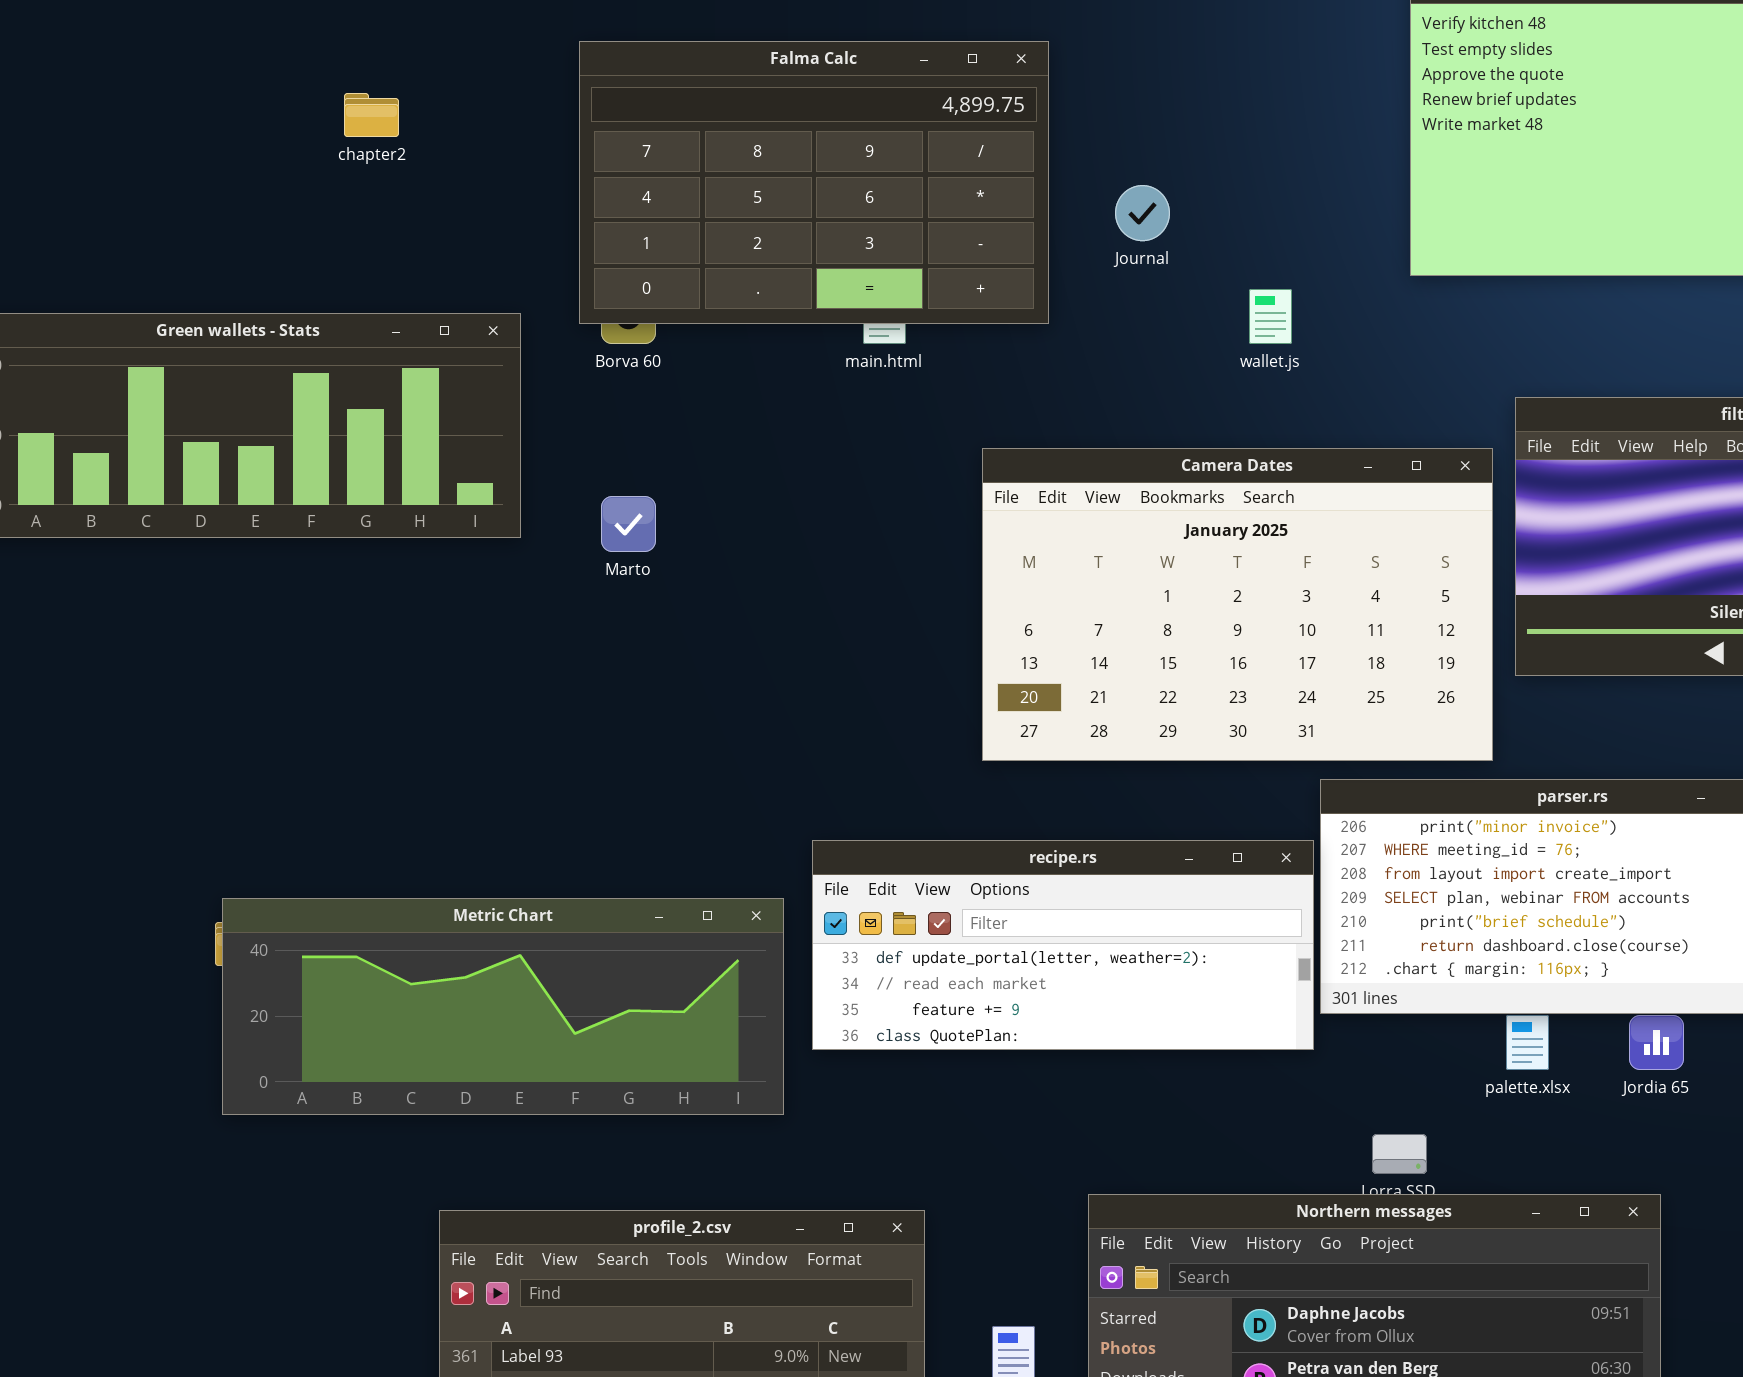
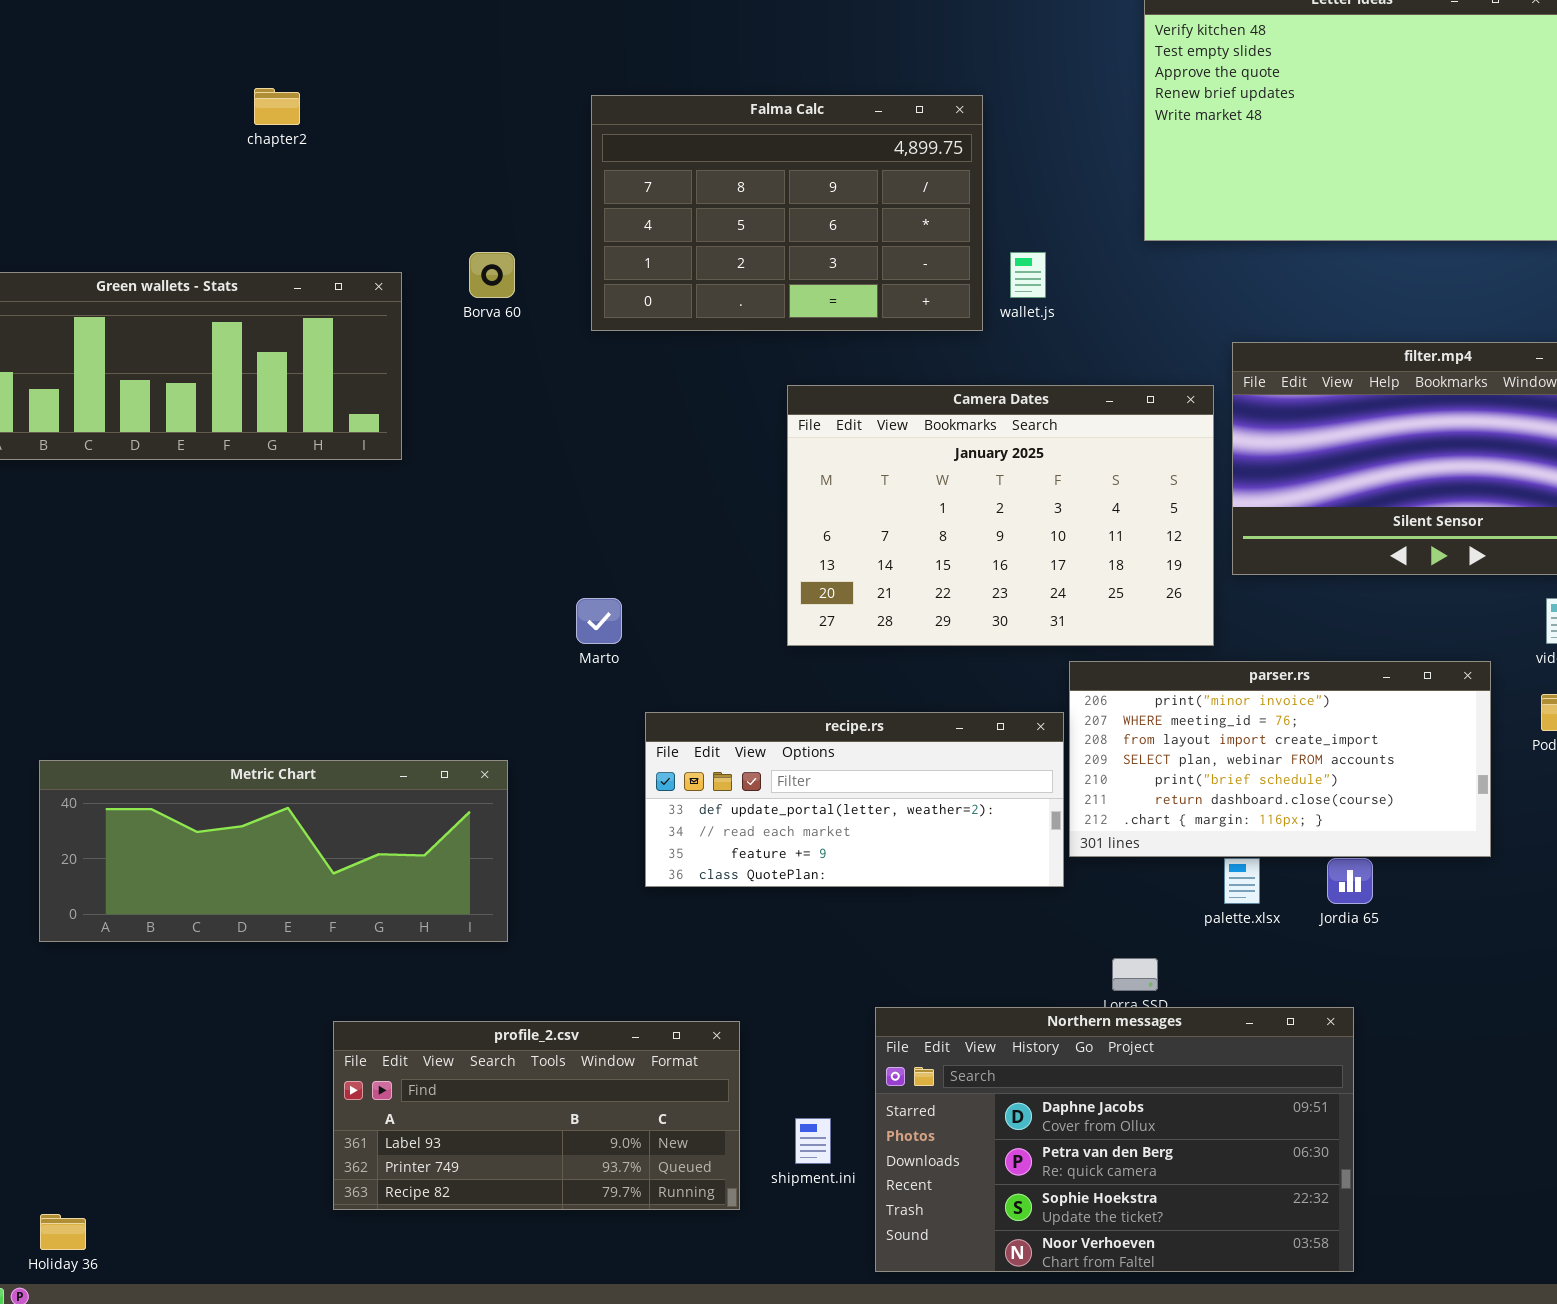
Falma Calc: [579,41,1049,324] -> [591,95,983,331], moved
Marto: [601,496,656,552] -> [576,598,622,644], moved
Metric Chart: [222,898,784,1115] -> [39,760,508,942], moved

